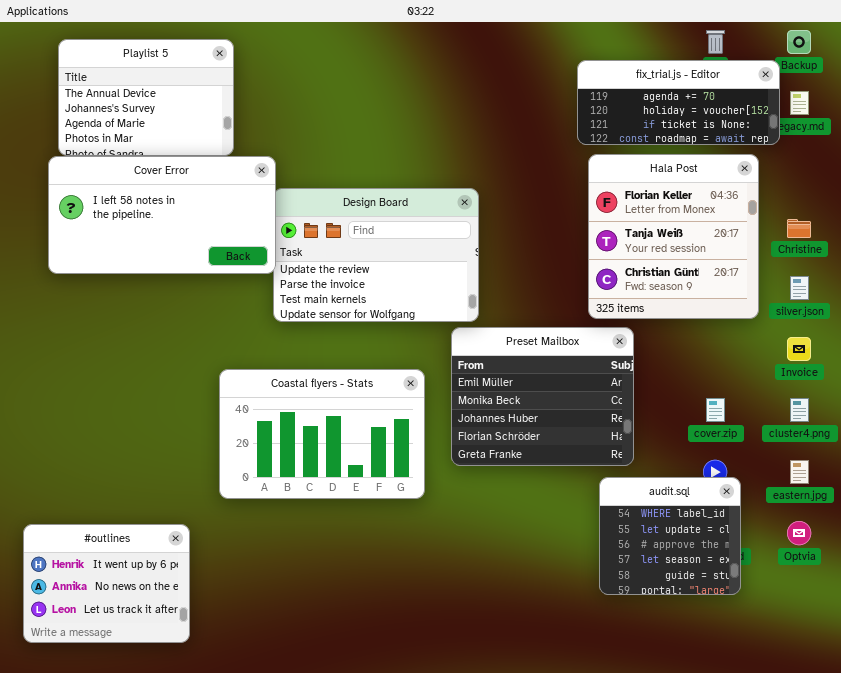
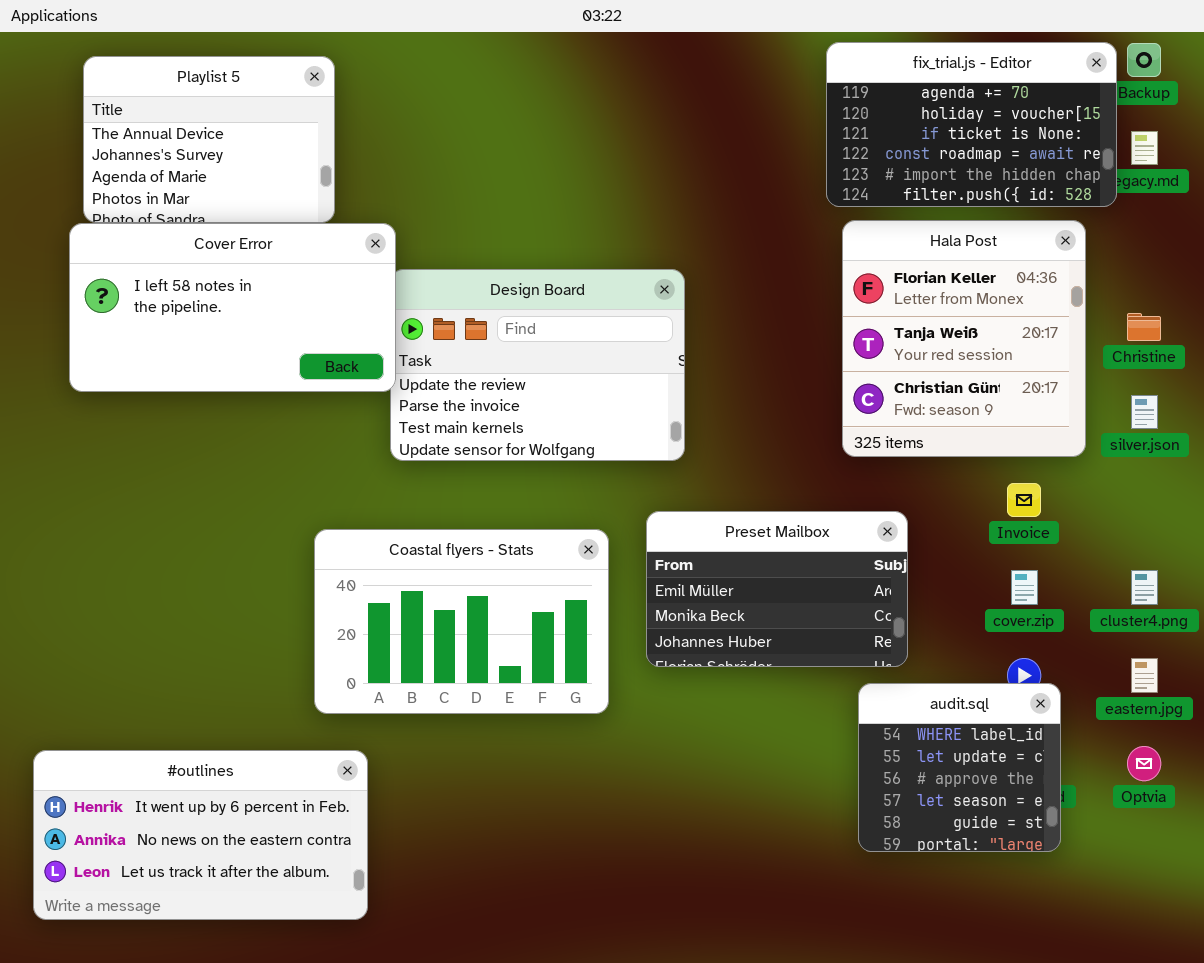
fix_trial.js - Editor: [577,60,780,145] -> [826,42,1117,207], resized
Preset Mailbox: [451,327,634,466] -> [646,511,908,667], resized
Invoice: [787,337,811,361] -> [1007,483,1041,517], moved
#outlines: [23,524,190,643] -> [33,750,368,920], resized

